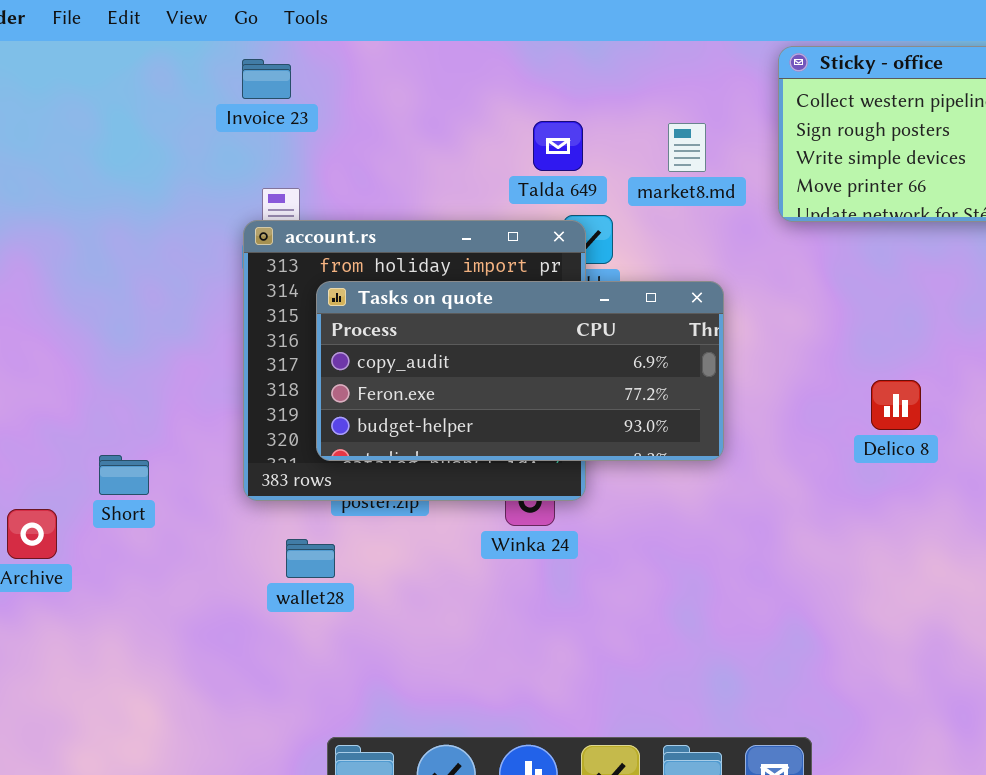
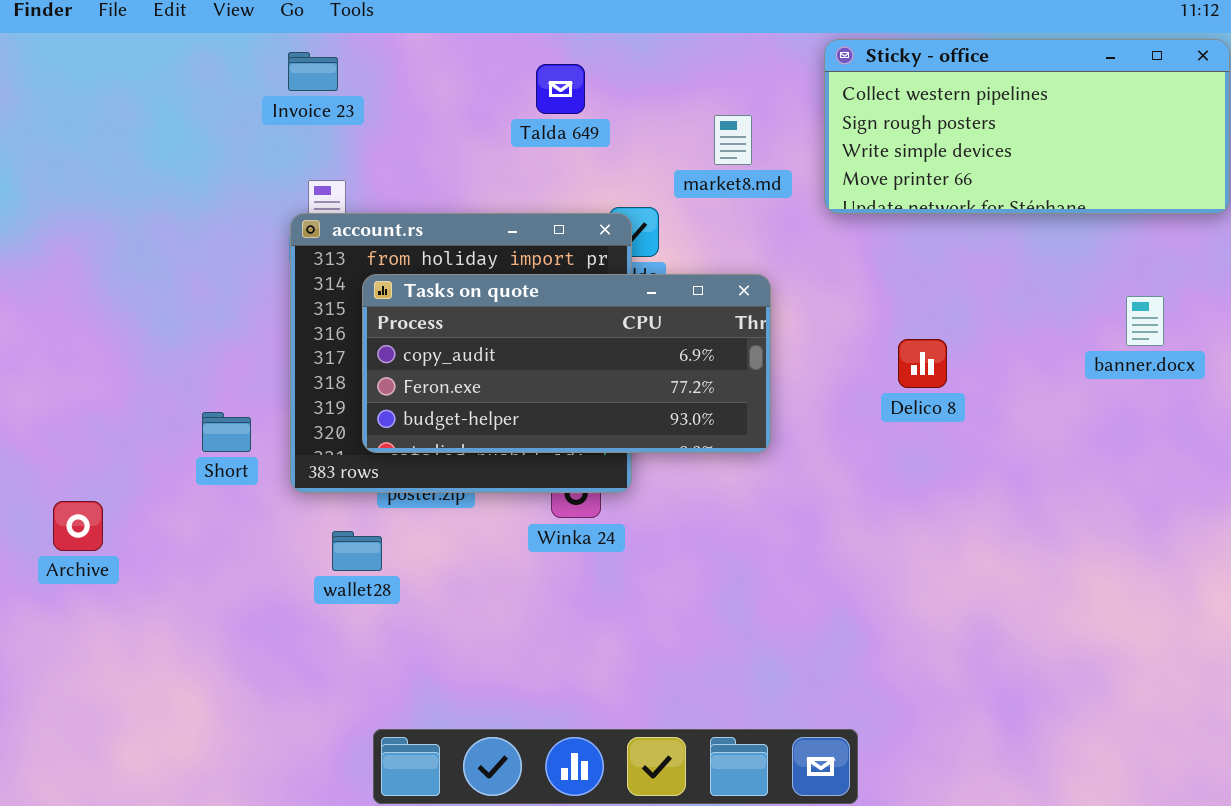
Talda 649: [533,121,583,171] -> [536,64,585,114], moved
Delico 8: [871,380,921,430] -> [898,339,947,388], moved
Short: [99,455,149,495] -> [202,412,251,452], moved

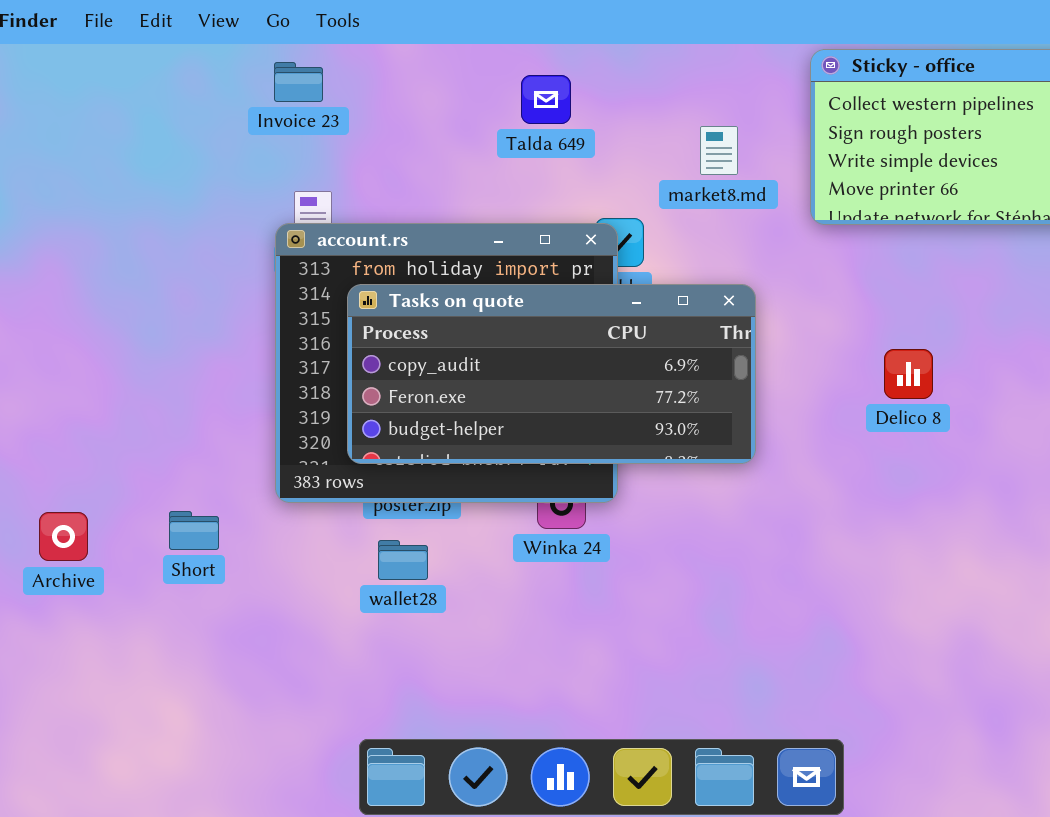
Short: [202,412,251,452] -> [169,511,219,550], moved
wallet28: [332,531,382,571] -> [378,540,428,580], moved

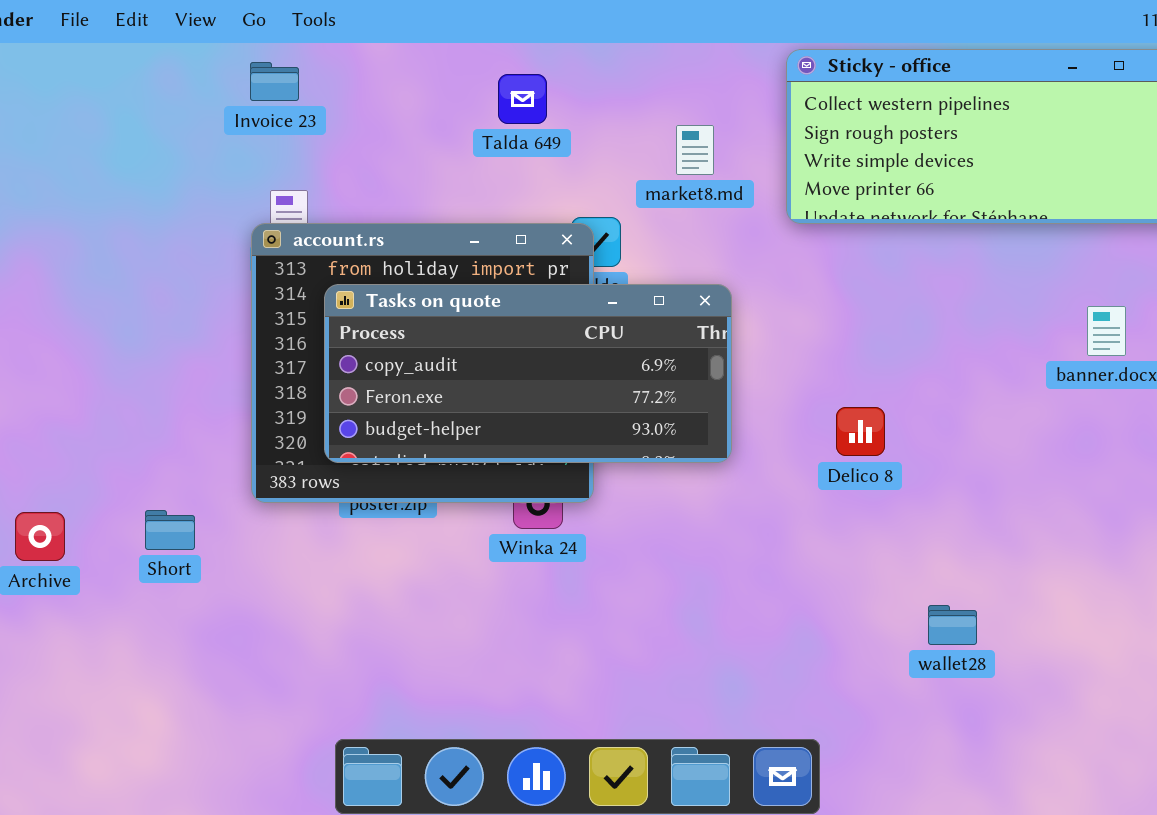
Delico 8: [884,349,933,399] -> [836,407,885,456], moved
wallet28: [378,540,428,580] -> [928,605,977,645], moved

